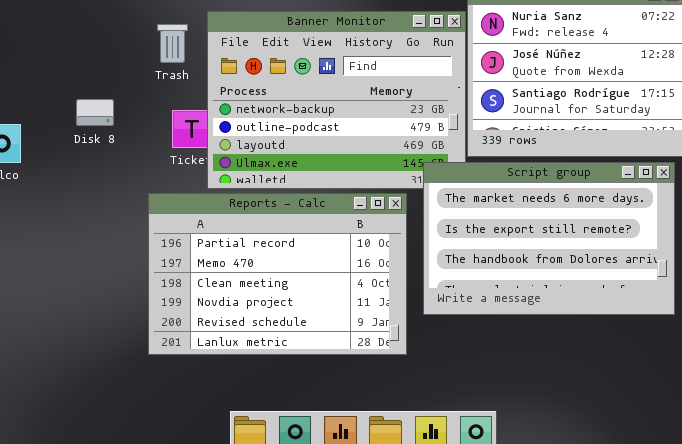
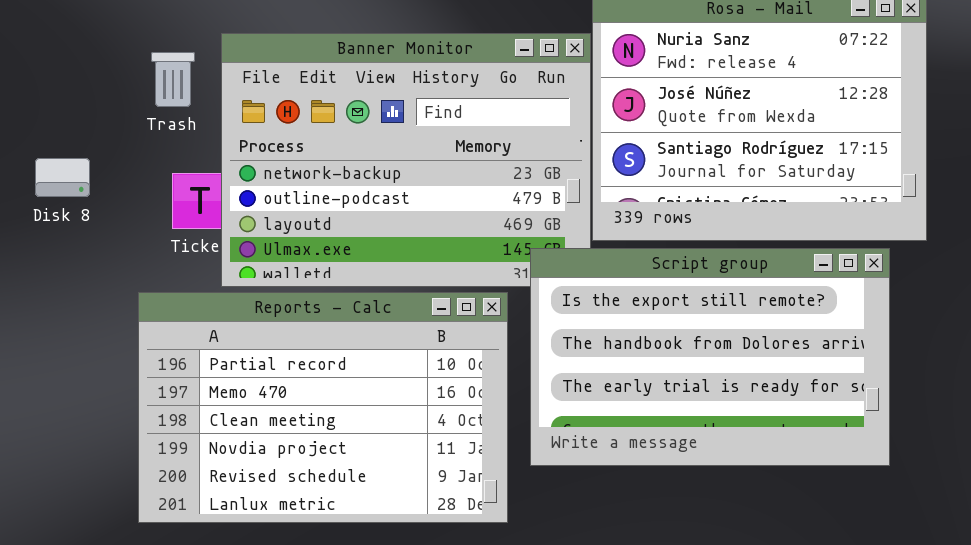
Script group: [423,162,675,315] -> [530,248,890,466], scrolled down 1 row

